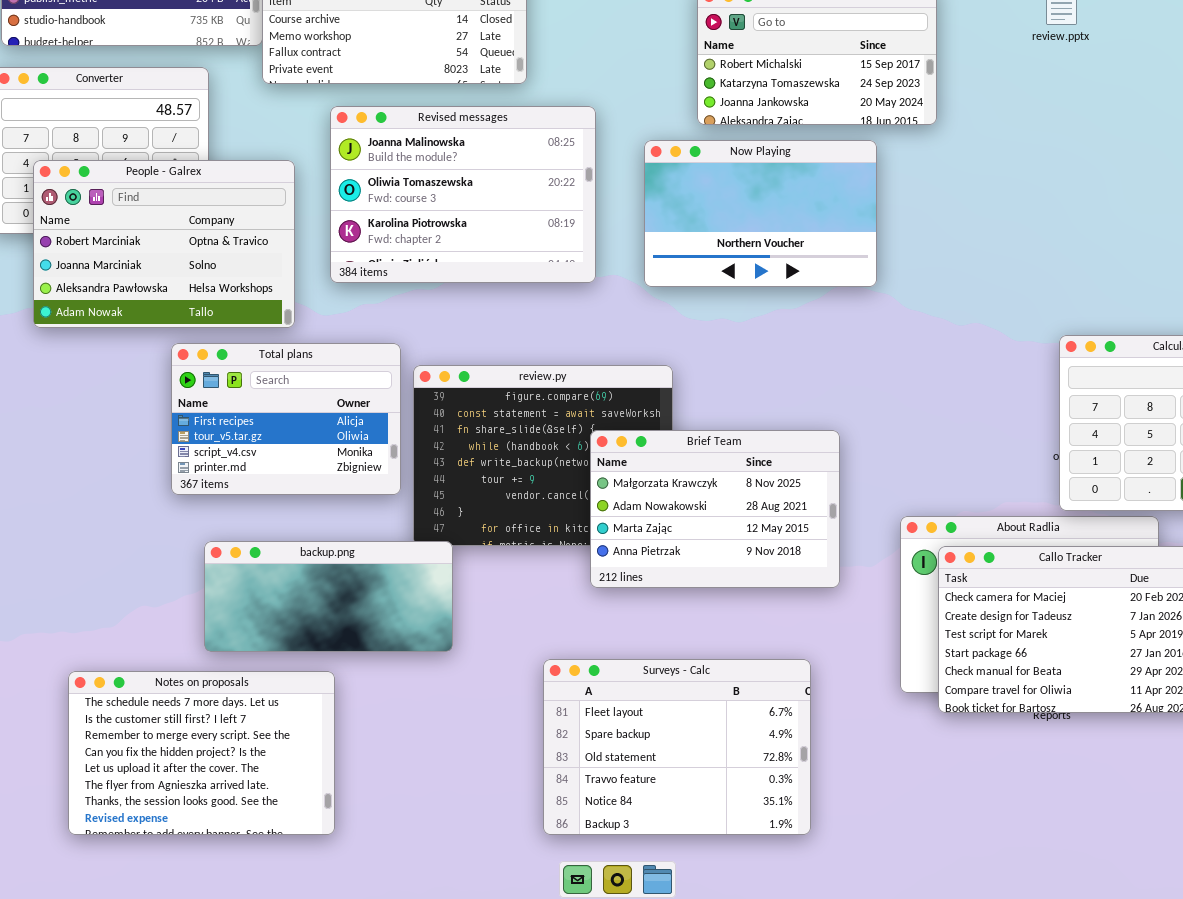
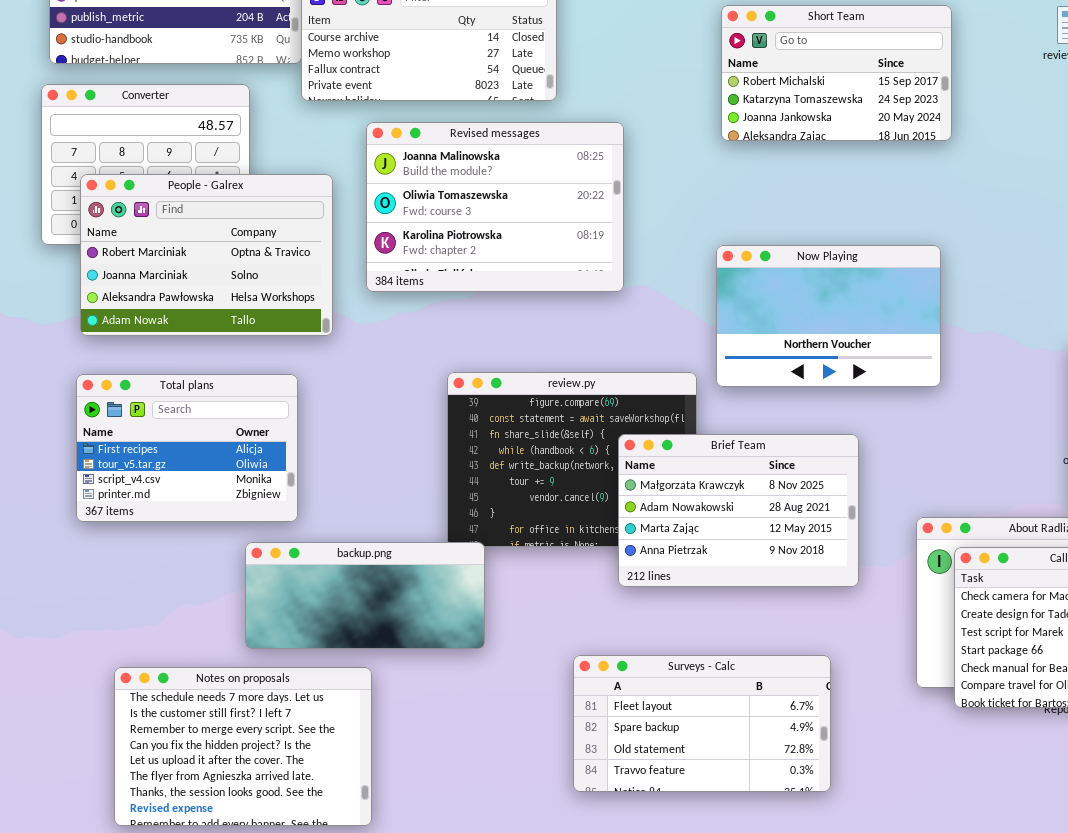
Now Playing: [644,140,877,287] -> [716,245,941,387], moved
Total plans: [171,343,401,495] -> [76,374,298,522], moved
Surveys - Calc: [543,659,811,835] -> [573,655,831,792], resized

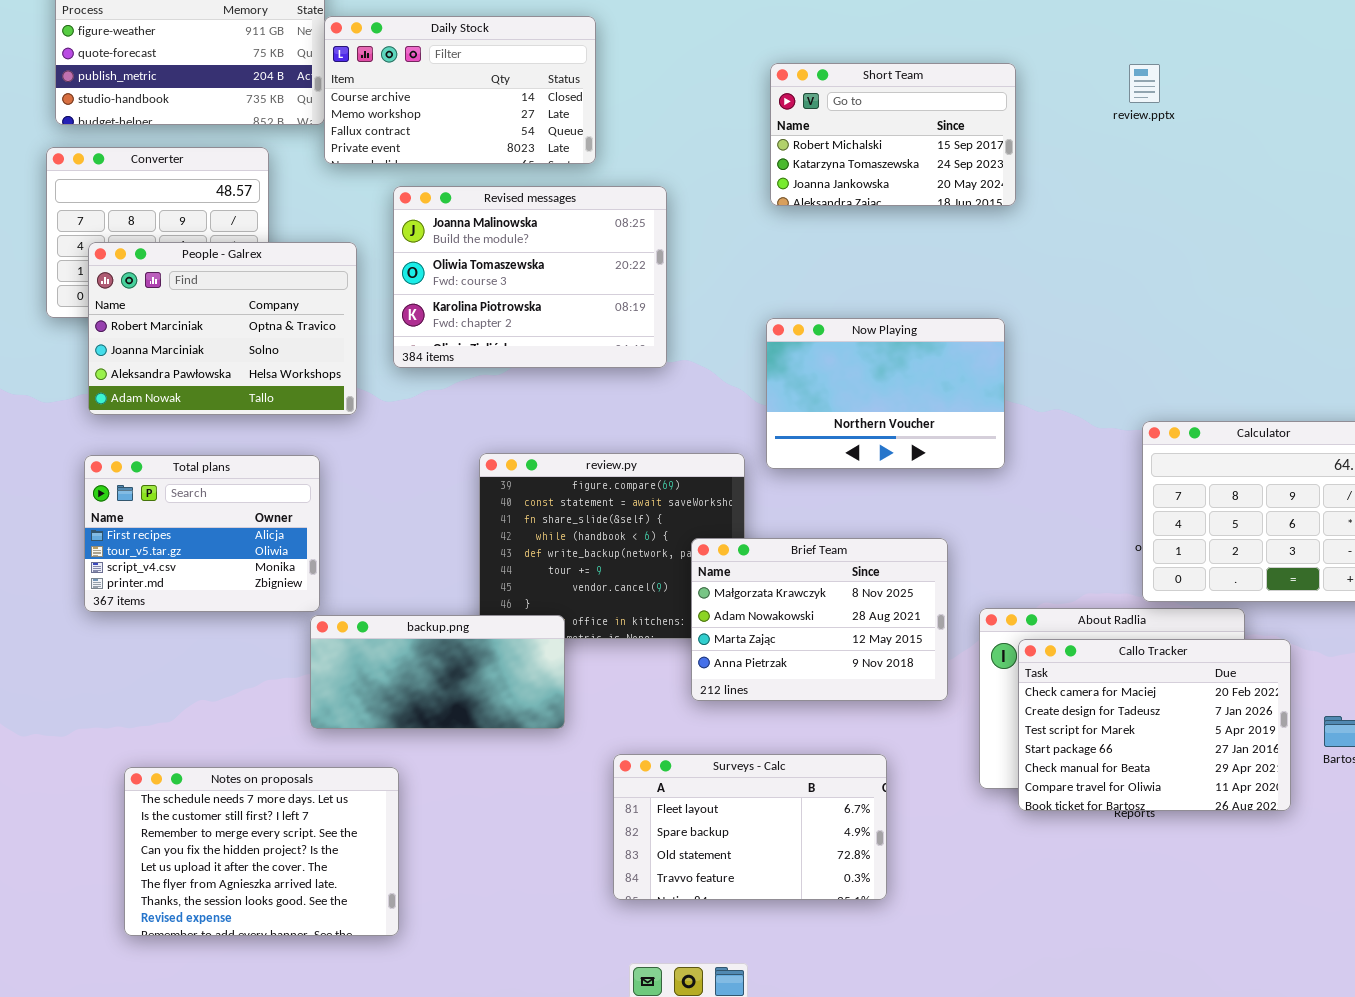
Brief Team: [618,434,859,587] -> [691,538,948,701], moved
backup.png: [245,542,485,649] -> [310,615,565,729], moved

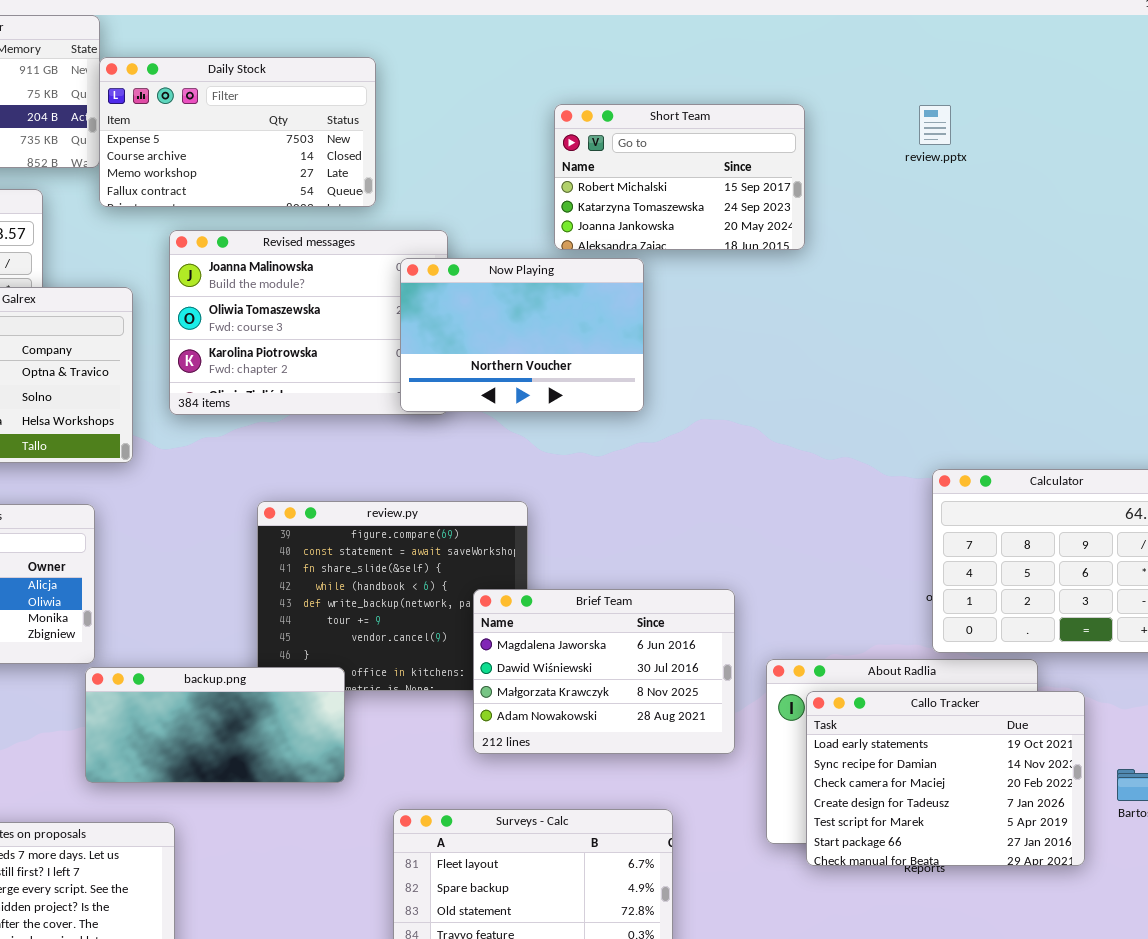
Daily Stock: [324,16,596,164] -> [99,57,376,207], scrolled up 1 row
Now Playing: [766,318,1005,469] -> [400,258,644,412], moved
Brief Team: [691,538,948,701] -> [473,589,735,754], scrolled up 2 rows
Callo Tracker: [1018,639,1291,811] -> [806,691,1085,866], scrolled up 2 rows

